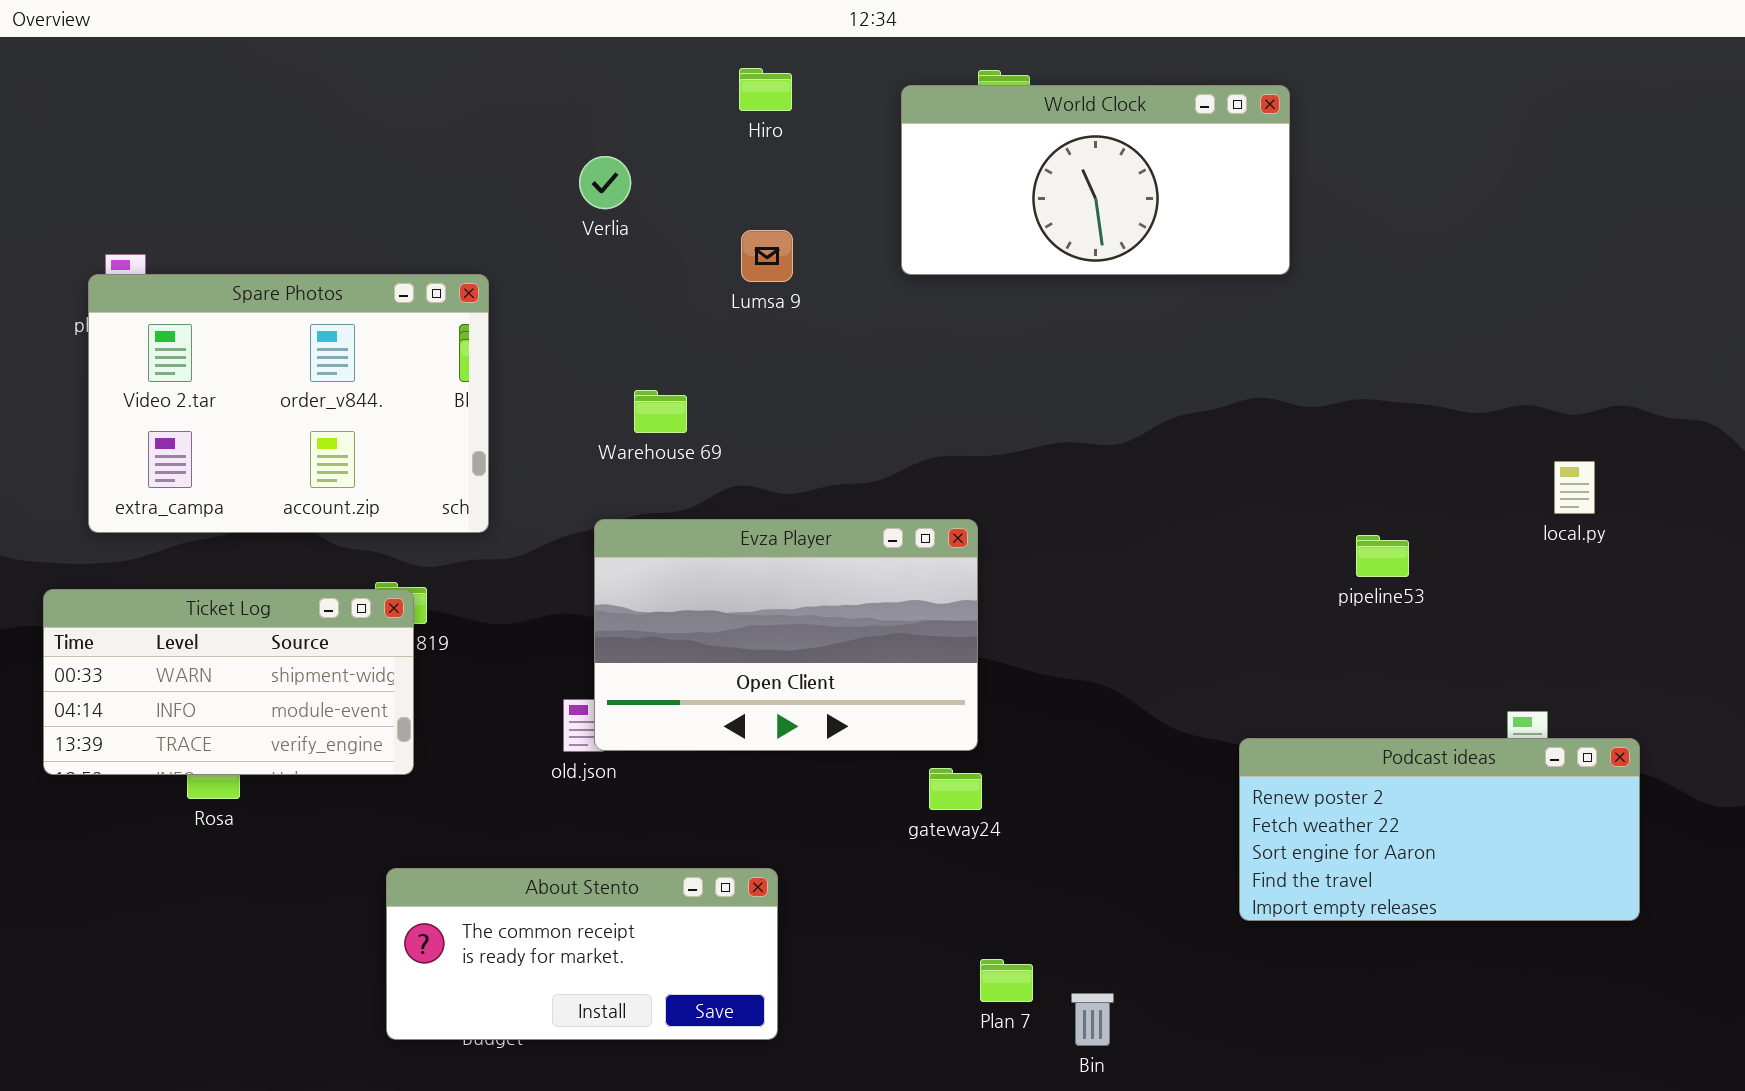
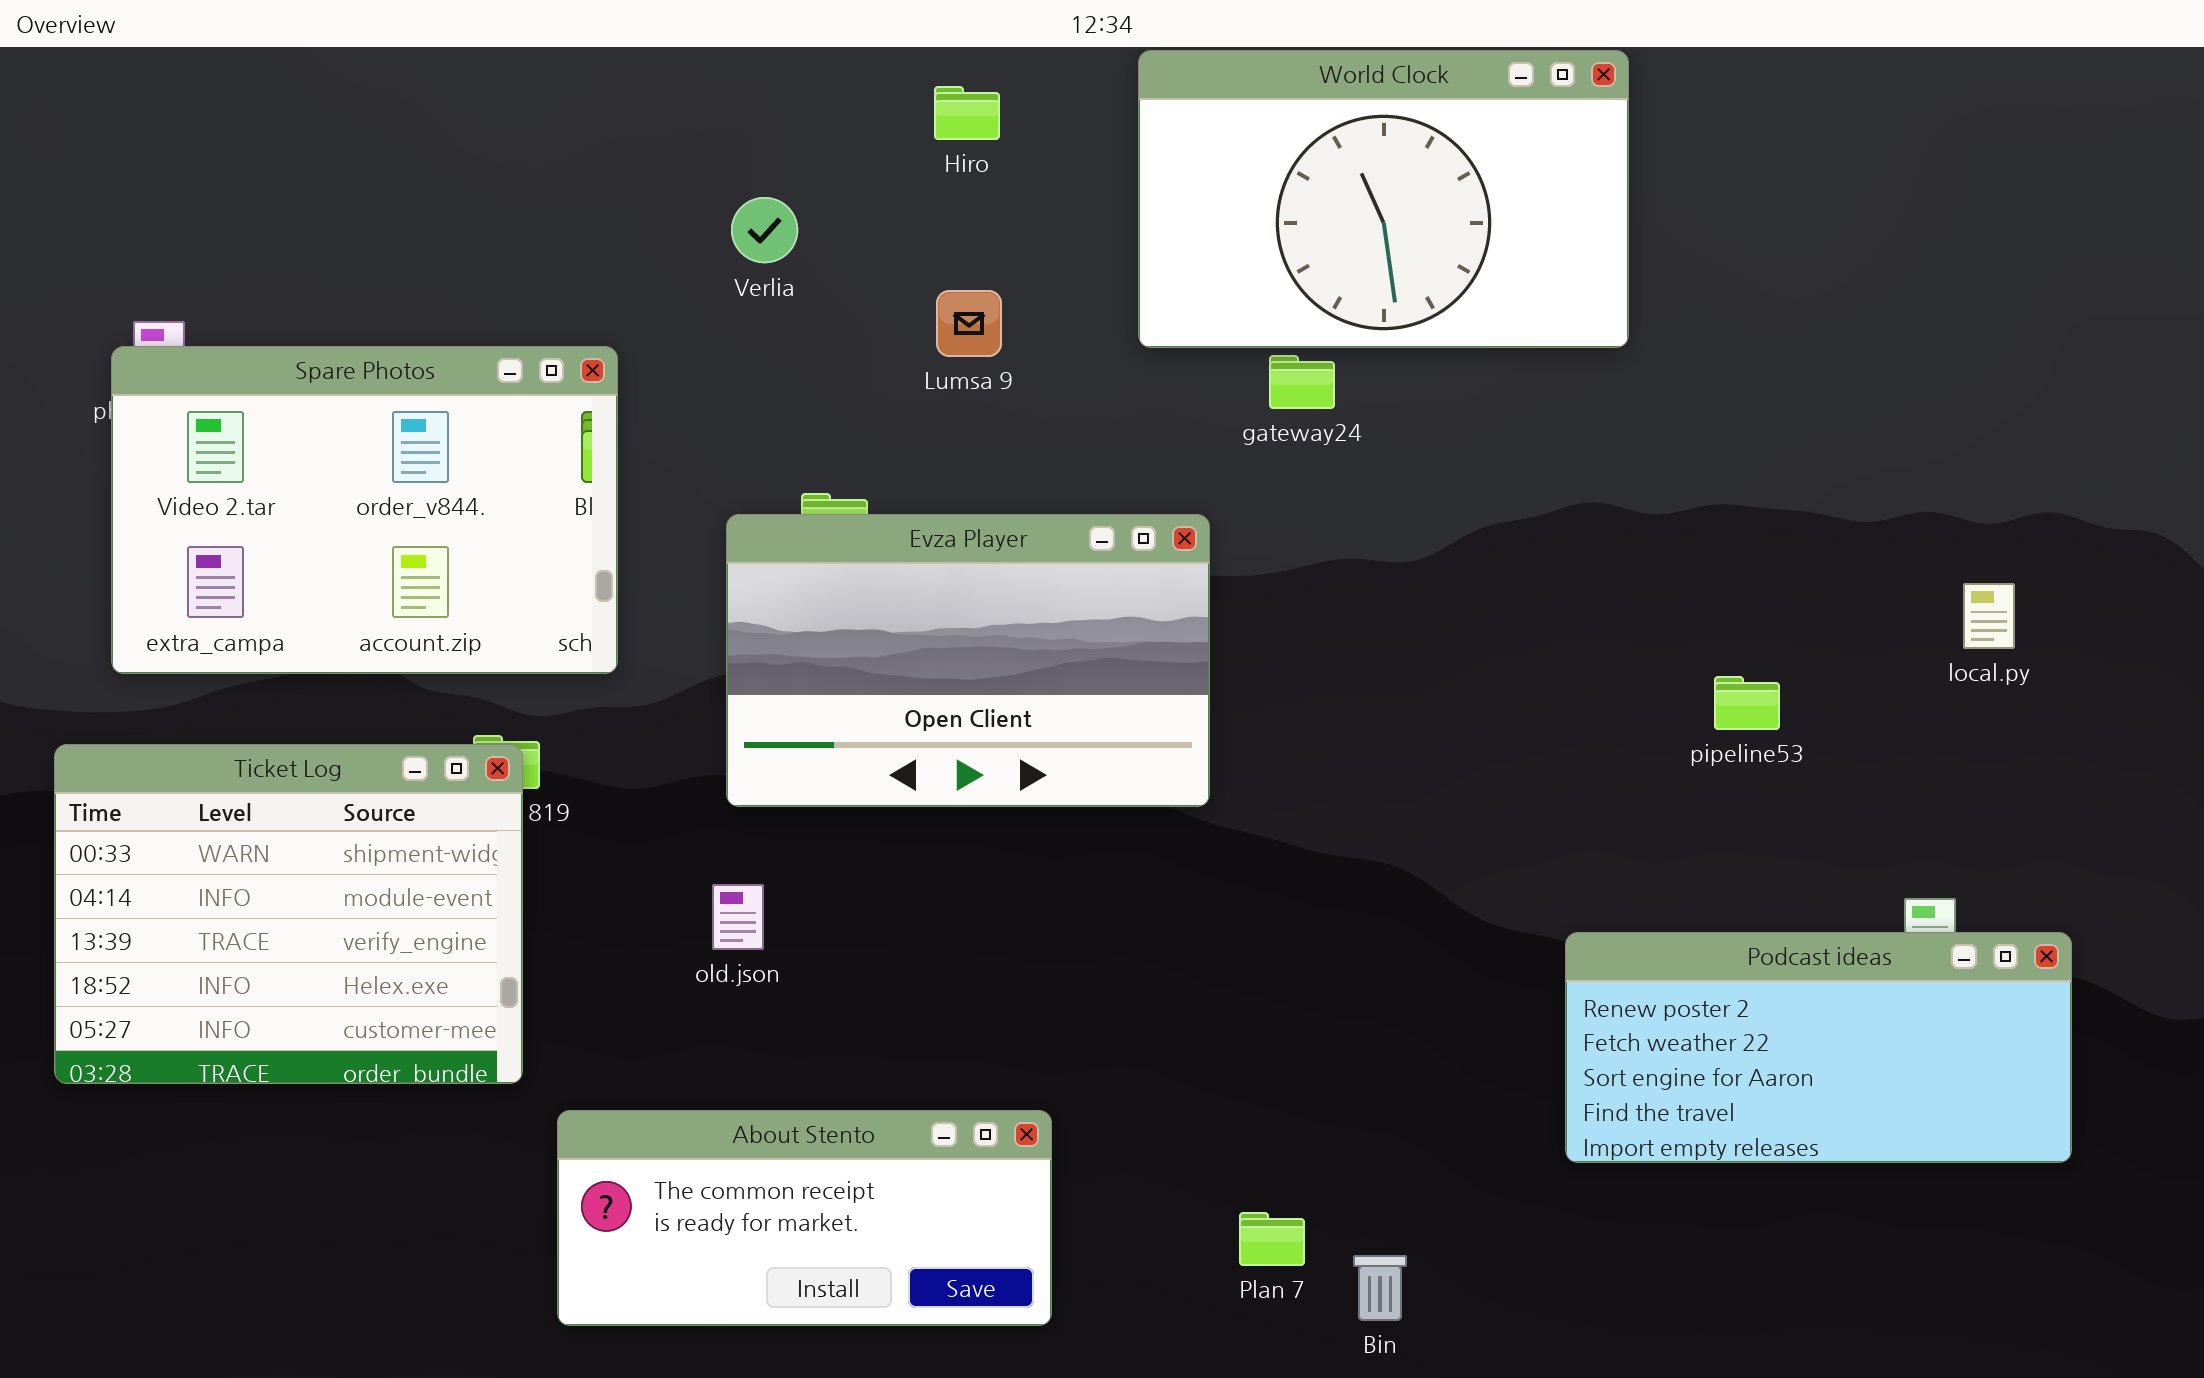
World Clock: [901,85,1290,275] -> [1138,50,1629,348], resized
Evza Player: [594,519,978,751] -> [726,514,1210,807], moved
Ticket Log: [43,589,414,775] -> [54,744,523,1084], resized
gateway24: [929,768,982,810] -> [1269,355,1335,409], moved
About Stento: [386,868,778,1040] -> [557,1110,1052,1326], moved

